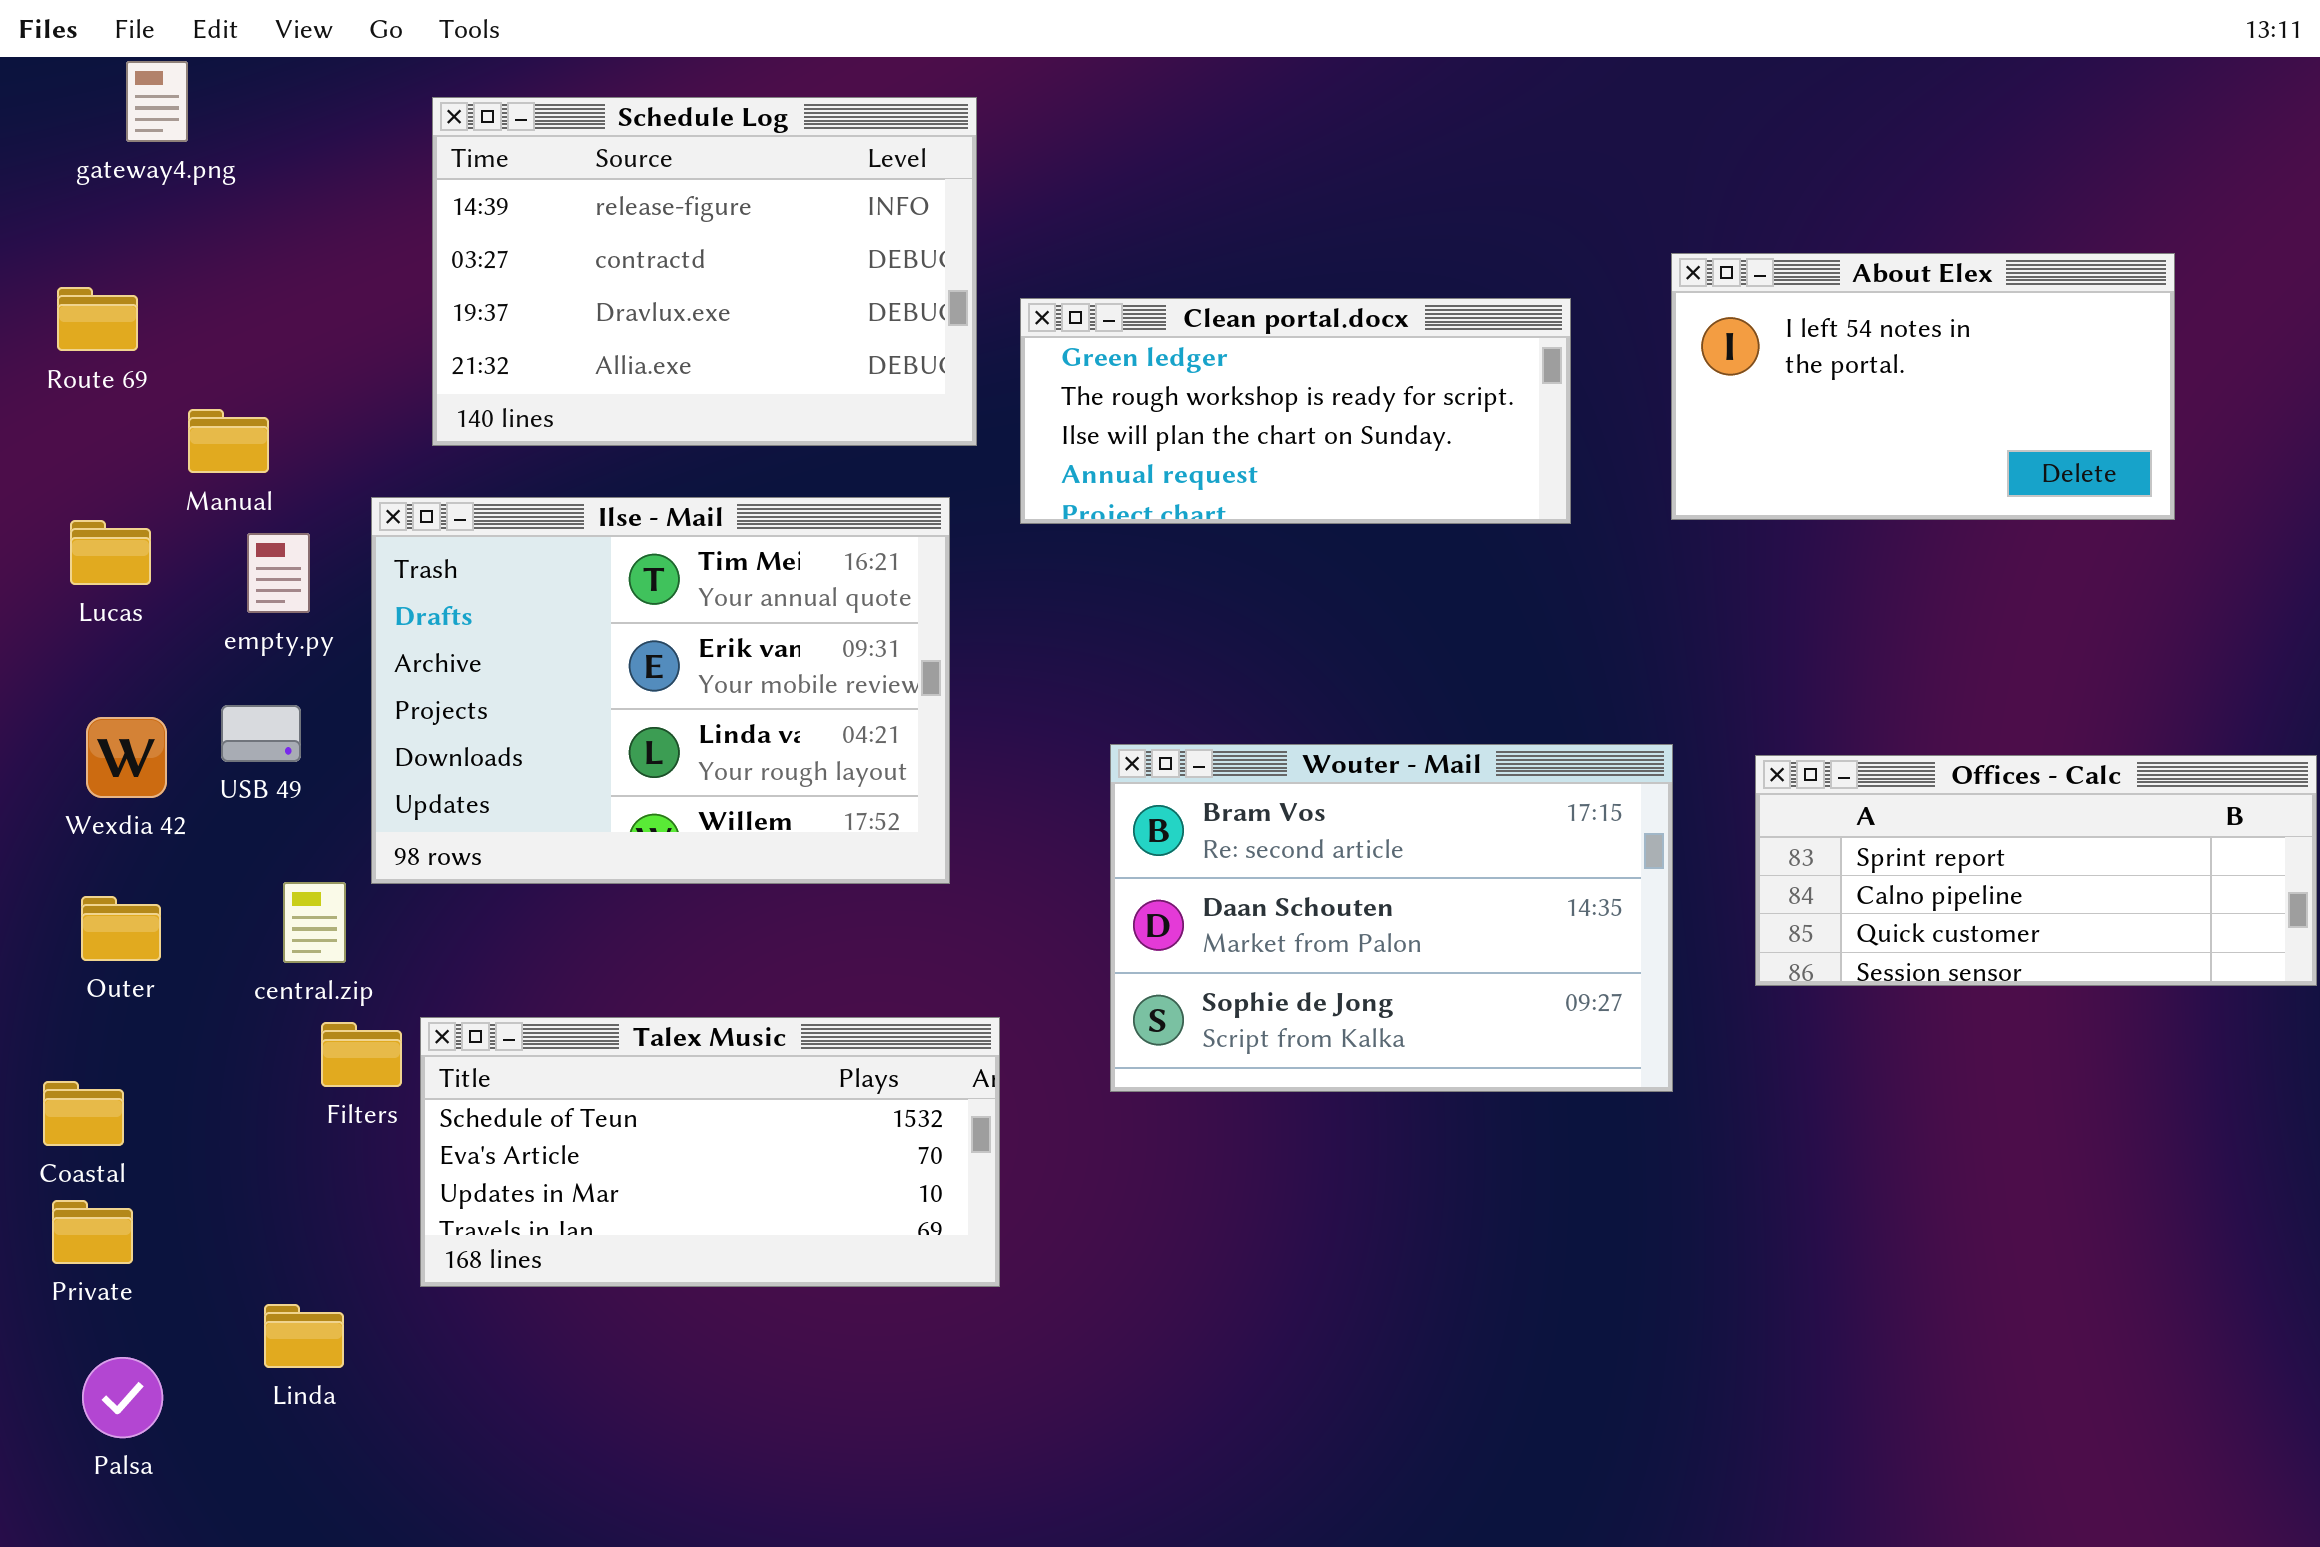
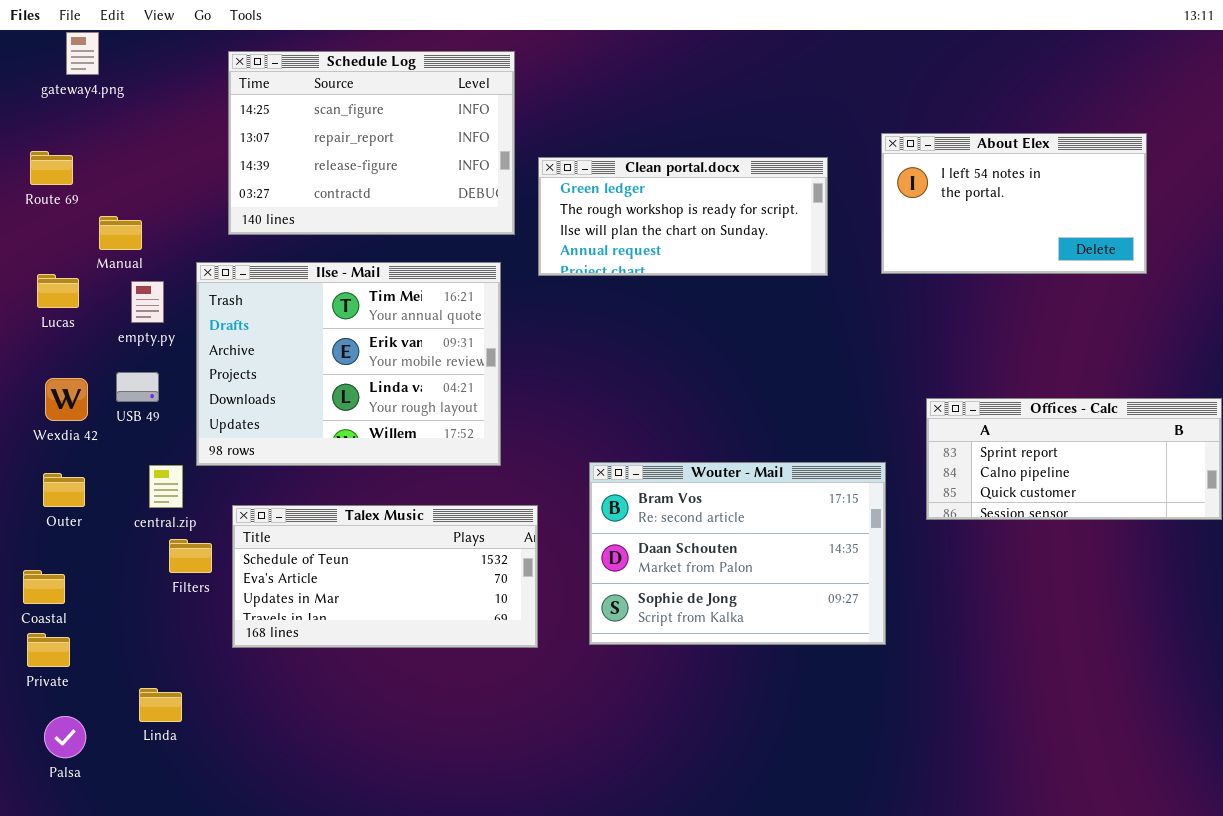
Schedule Log: [432,97,977,446] -> [228,51,515,235], scrolled up 2 rows
Wouter - Mail: [1110,744,1673,1092] -> [589,462,886,645], moved
Talex Music: [420,1017,1000,1287] -> [232,505,538,648], moved

